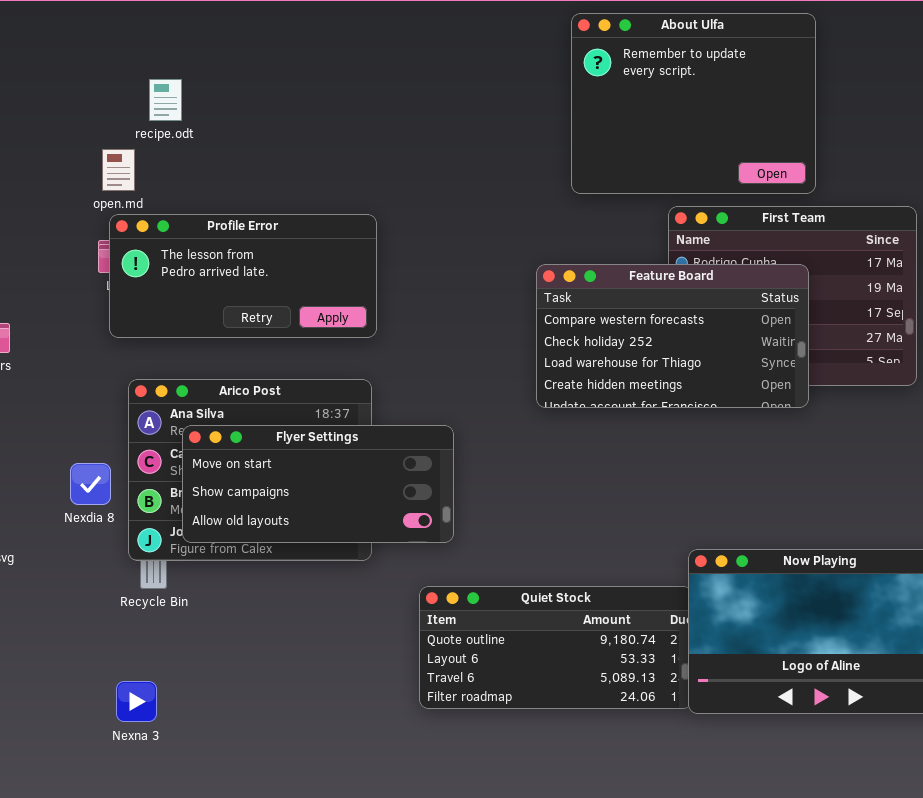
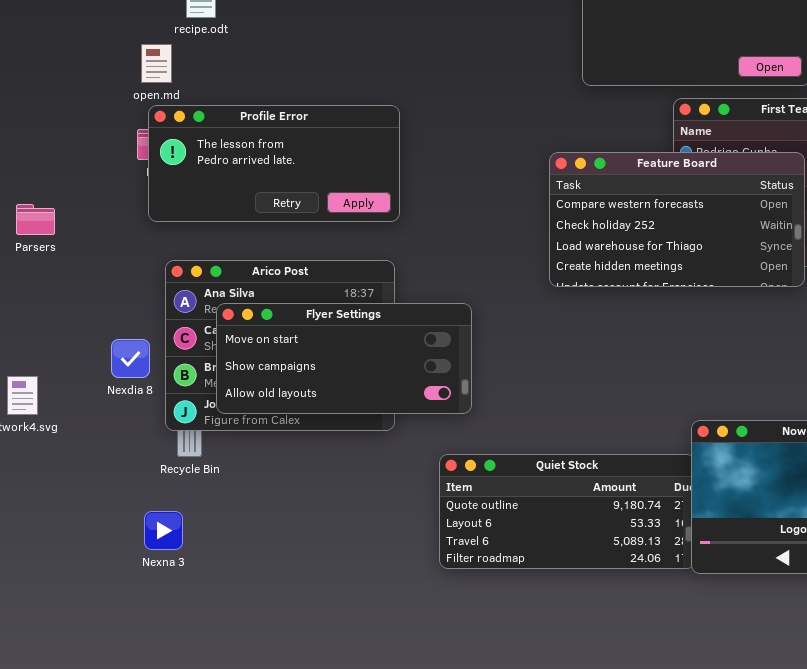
Nexna 3: [116,681,157,722] -> [144,511,183,550], moved

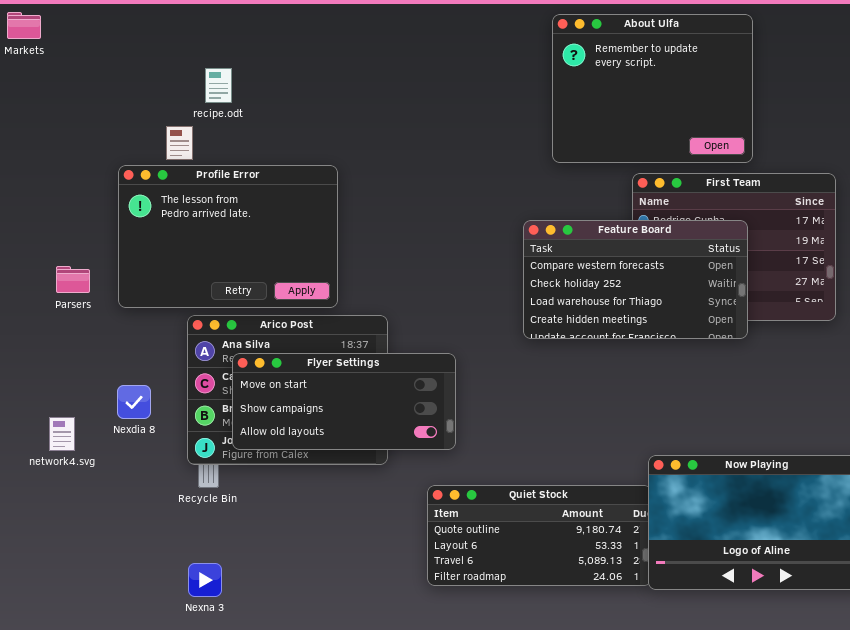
Profile Error: [148,105,400,222] -> [118,165,338,308], moved, resized
Nexdia 8: [111,339,150,378] -> [117,385,151,419], moved
Nexna 3: [144,511,183,550] -> [188,563,222,597], moved

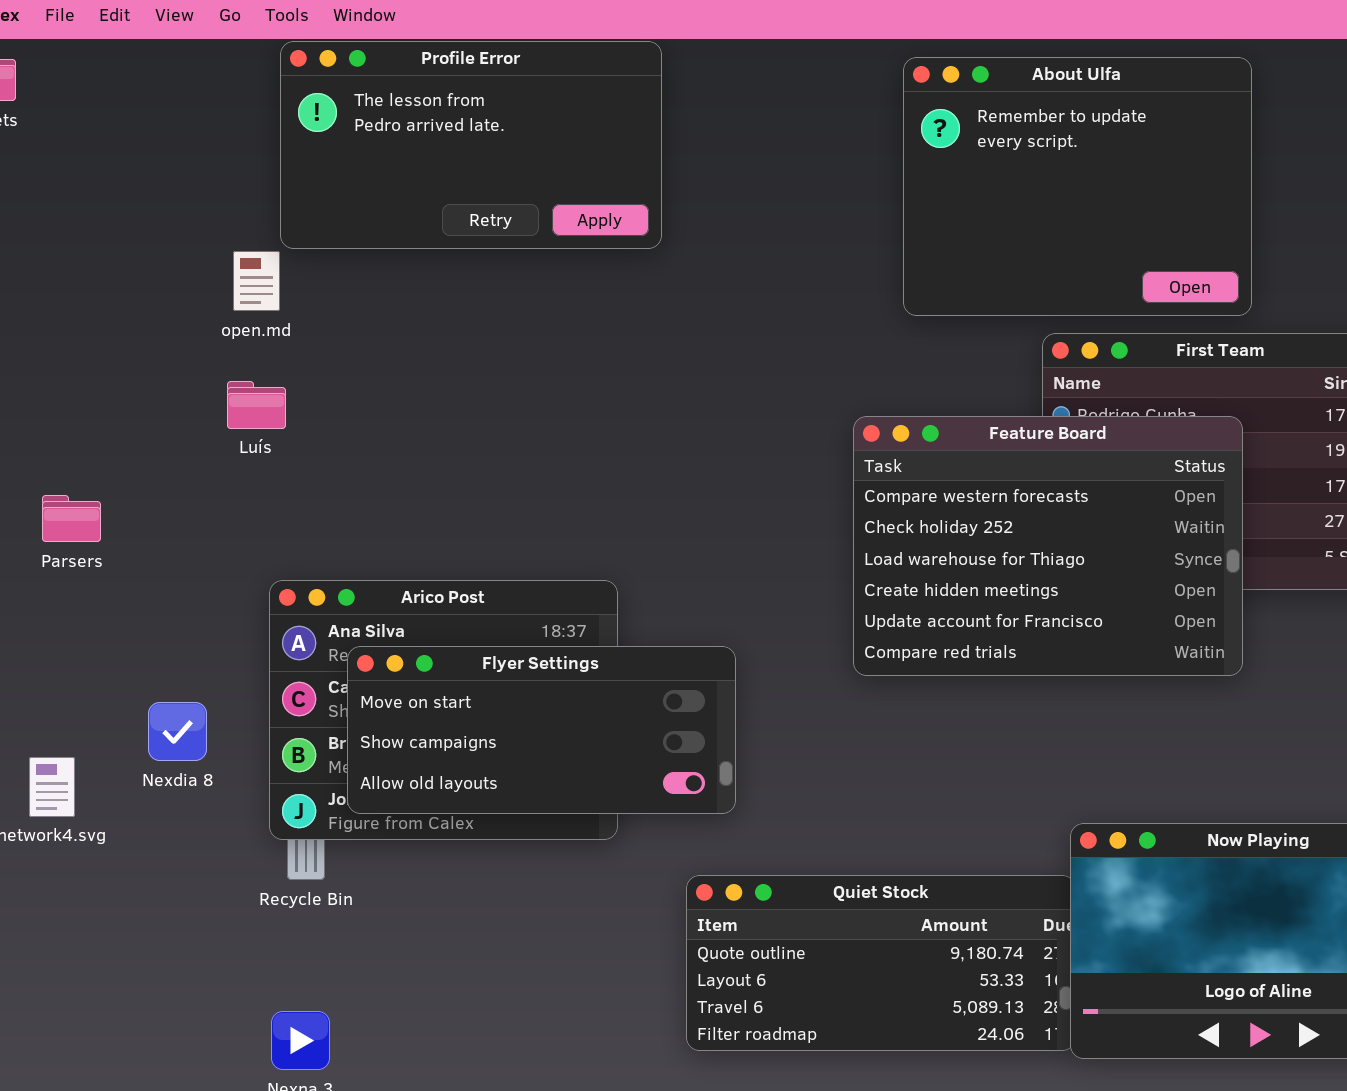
Profile Error: [118,165,338,308] -> [280,41,662,249], moved, resized
Feature Board: [523,220,748,339] -> [853,416,1243,676], resized

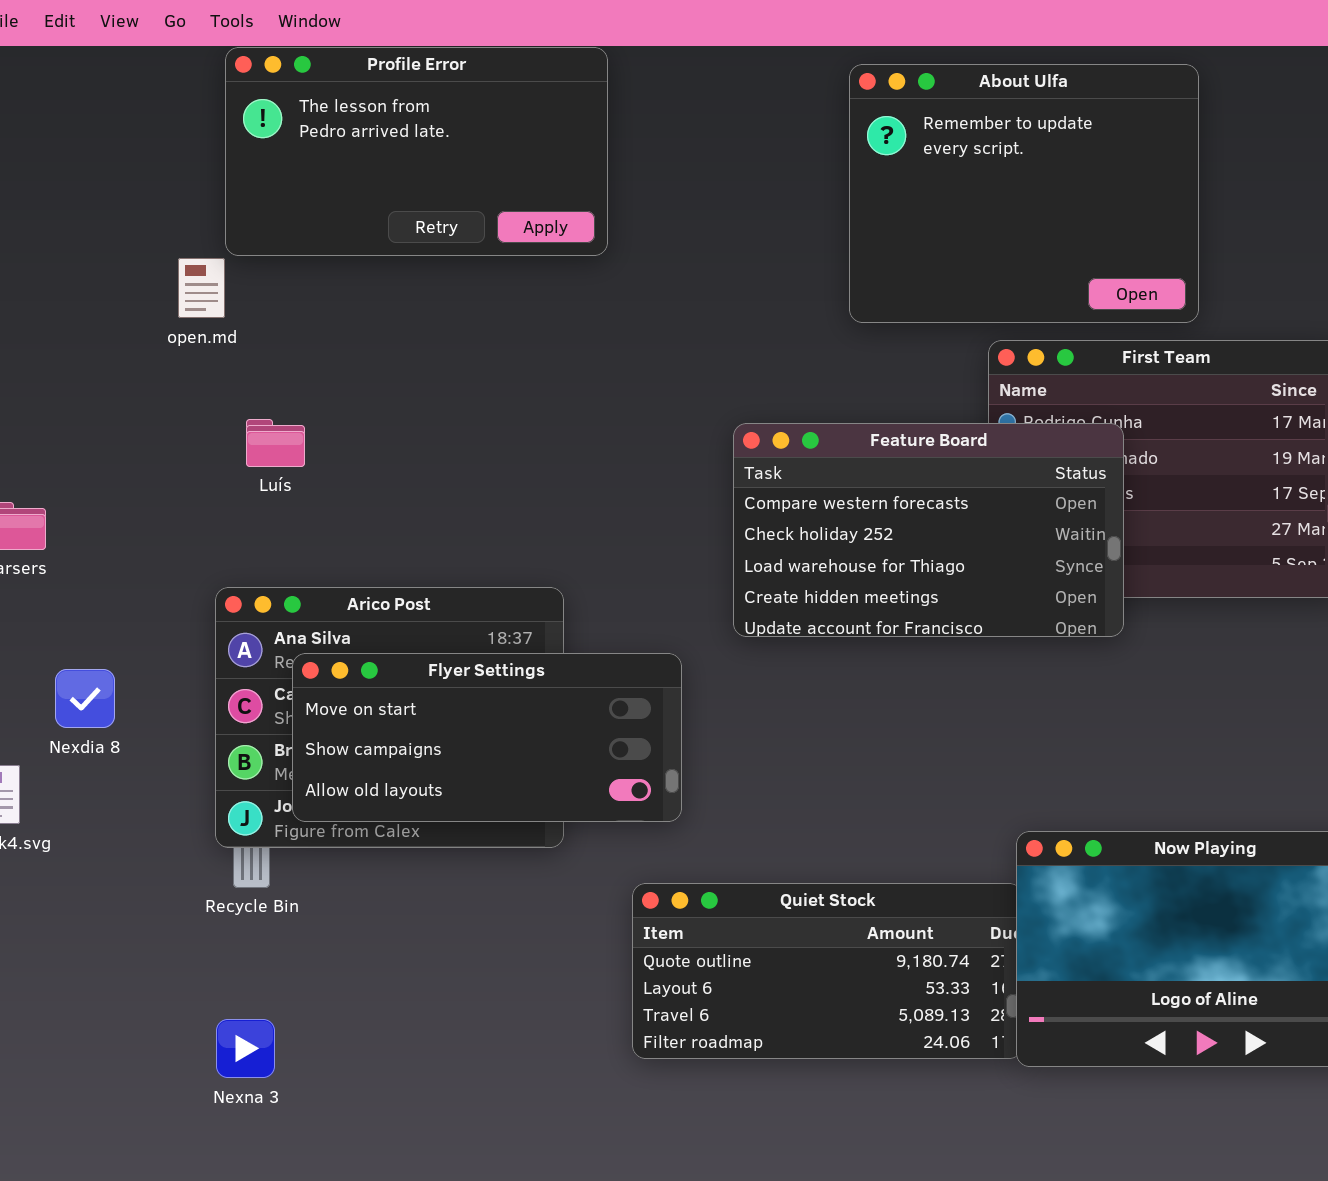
Luís: [227,381,286,429] -> [246,419,305,467], moved
Feature Board: [853,416,1243,676] -> [733,423,1124,637], moved, resized
Nexdia 8: [148,702,207,761] -> [55,669,115,728], moved

